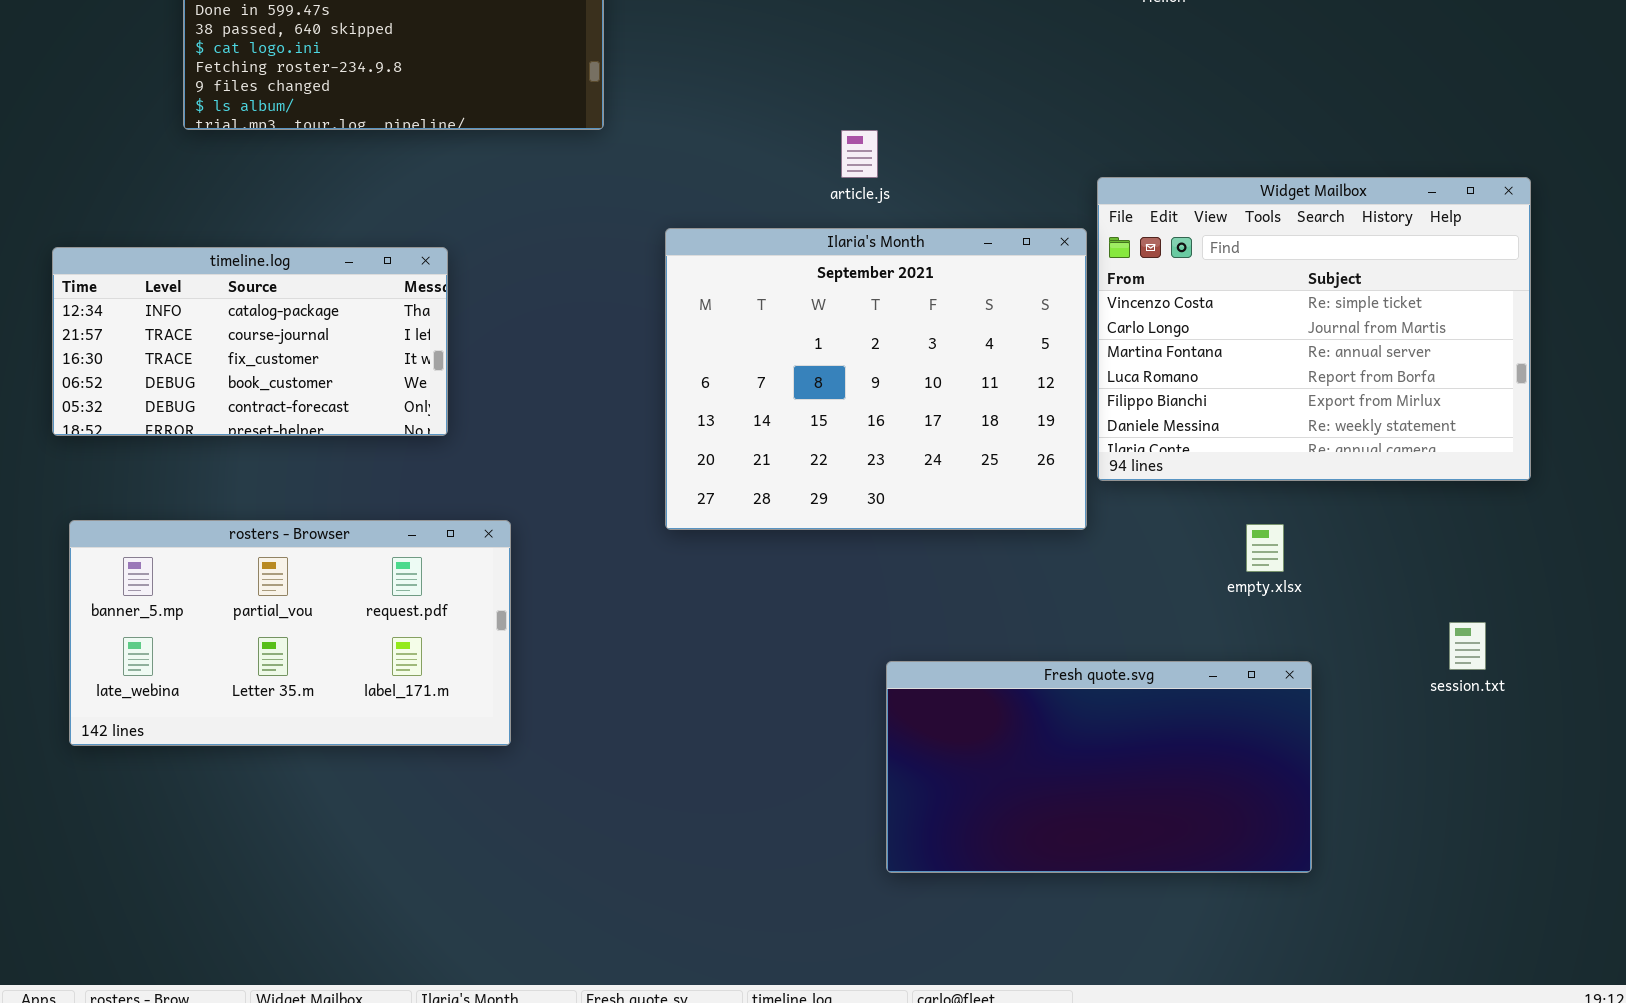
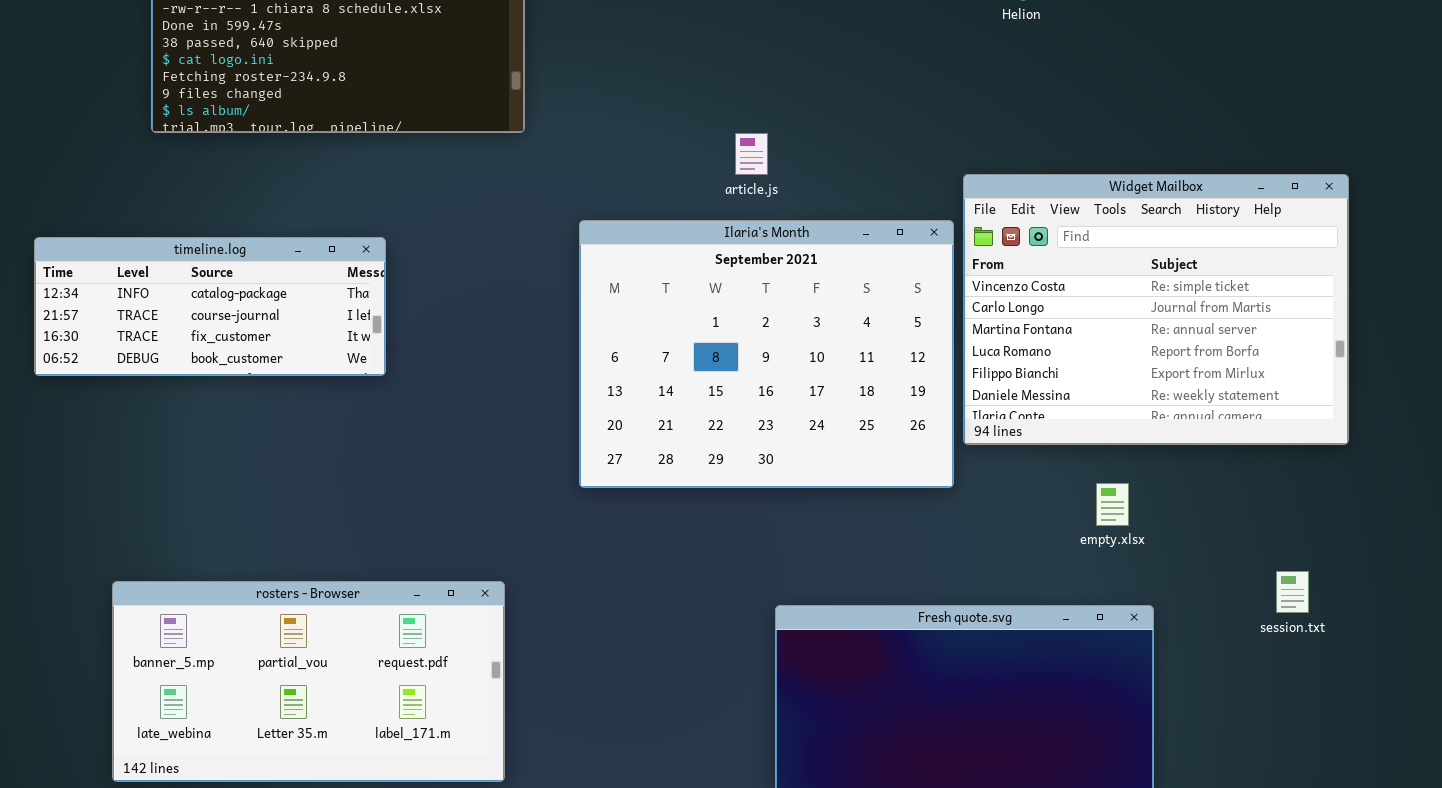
timeline.log: [52,247,448,436] -> [34,237,386,376], resized
rosters - Browser: [69,520,511,746] -> [112,581,505,782], moved

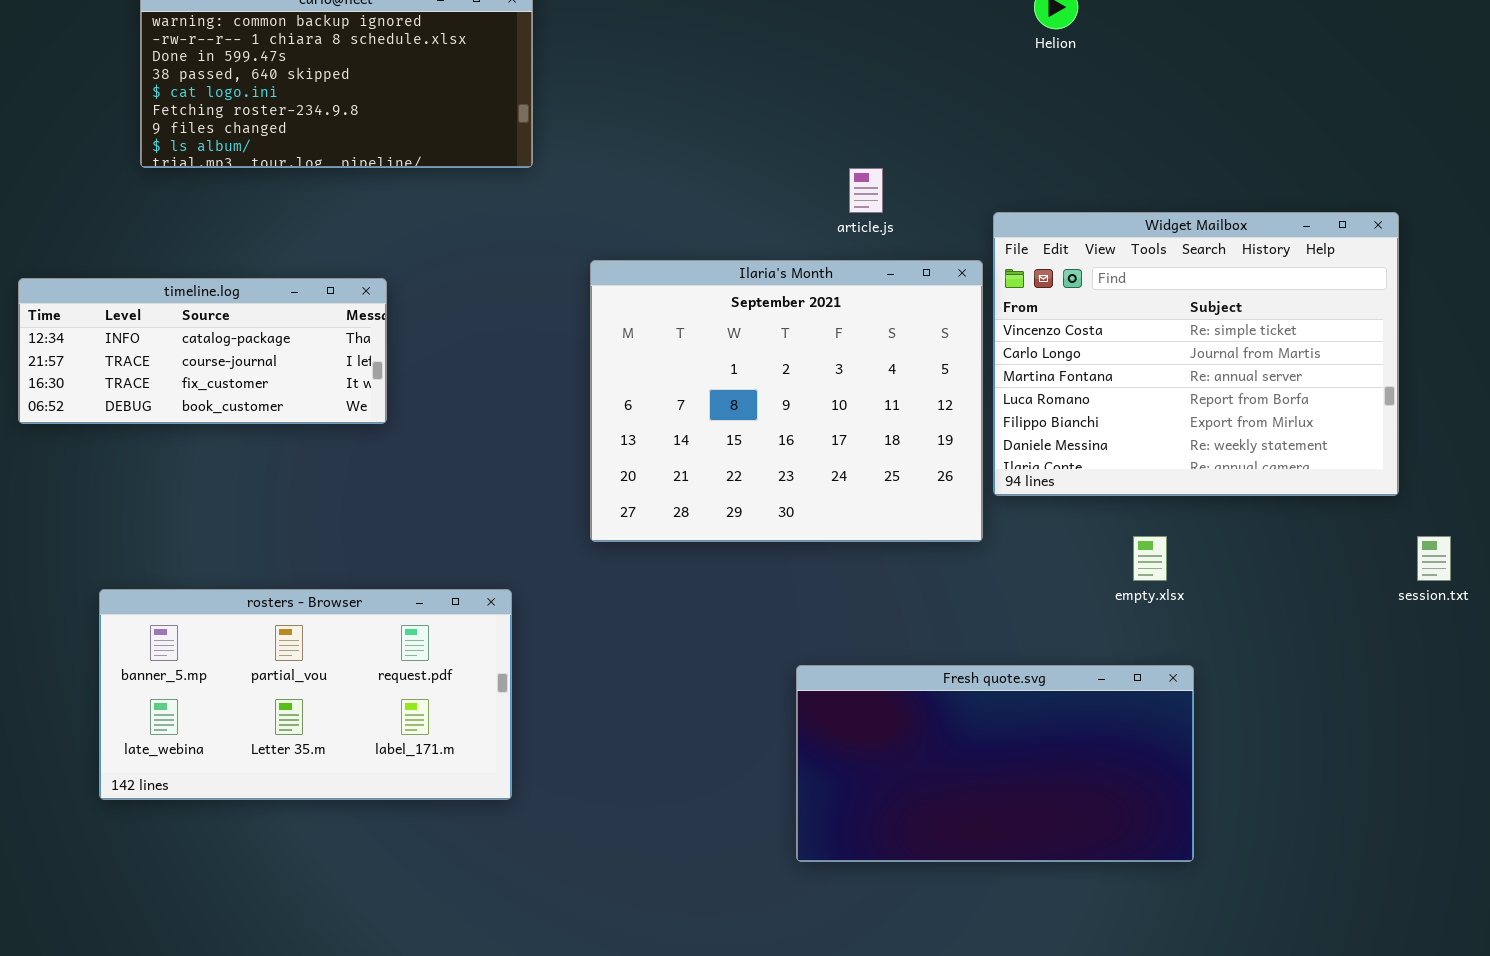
article.js: [735,133,768,175] -> [849,168,883,213], moved
session.txt: [1276,571,1309,613] -> [1417,536,1451,581], moved
rosters - Browser: [112,581,505,782] -> [99,589,512,800], moved

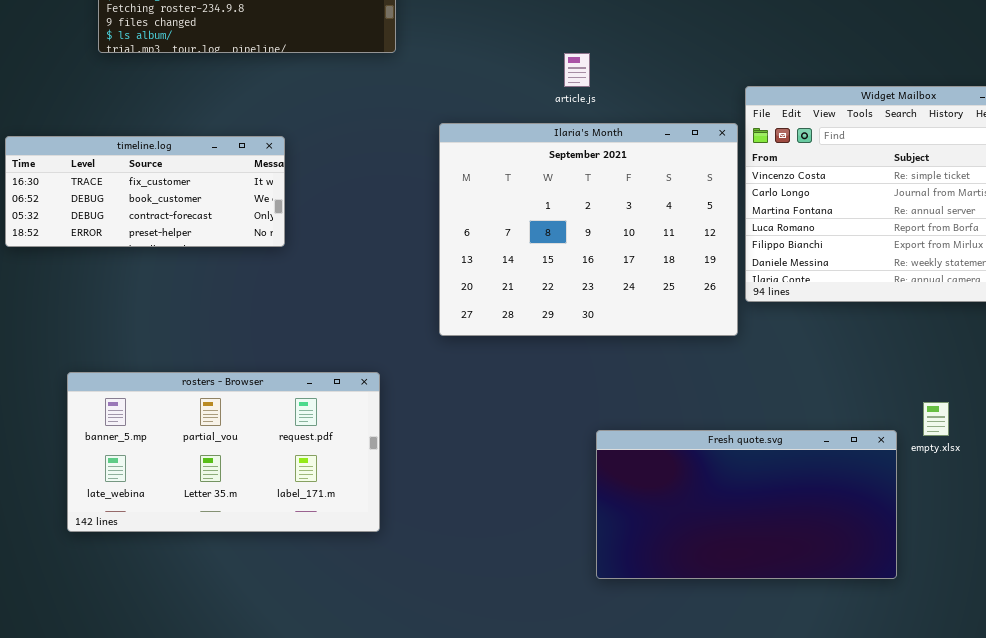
article.js: [849,168,883,213] -> [564,53,590,87], moved
timeline.log: [18,278,387,424] -> [5,136,285,247], scrolled down 2 rows
empty.xlsx: [1133,536,1167,581] -> [923,402,949,436], moved

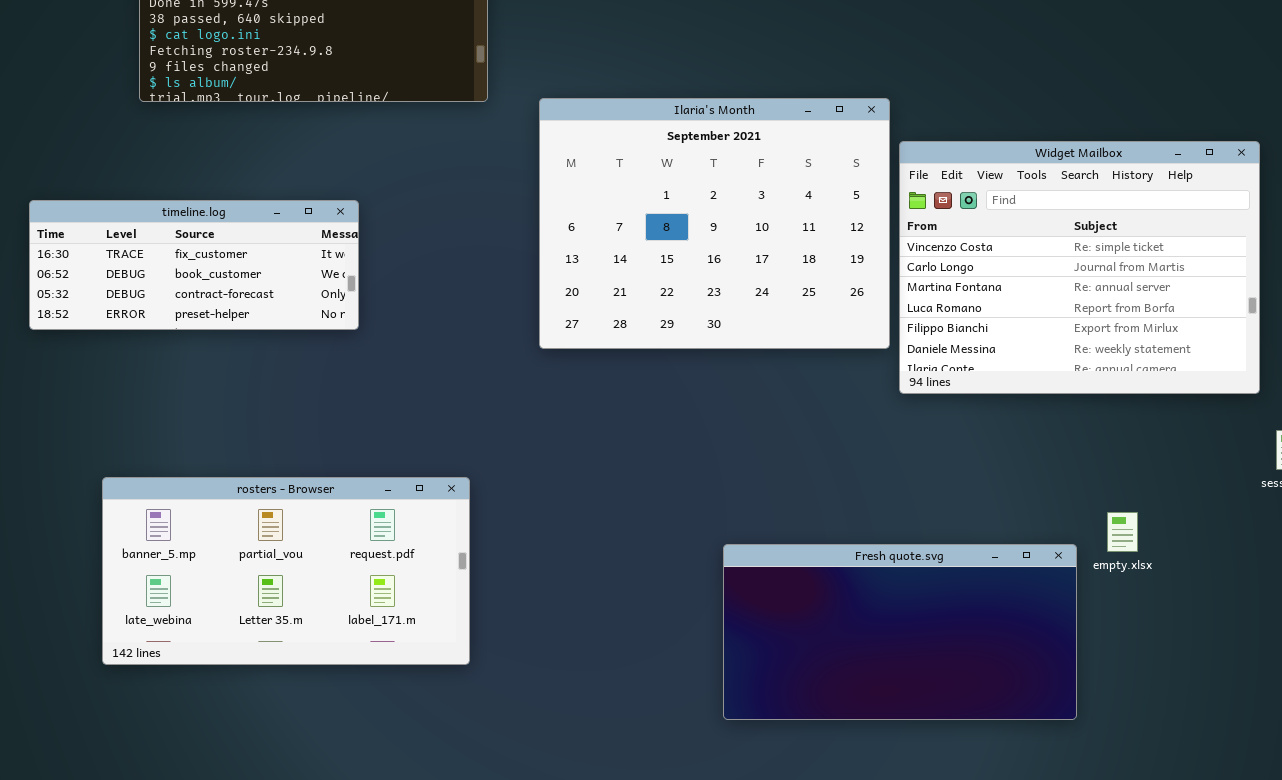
Ilaria's Month: [439,123,738,336] -> [539,98,890,349], moved

